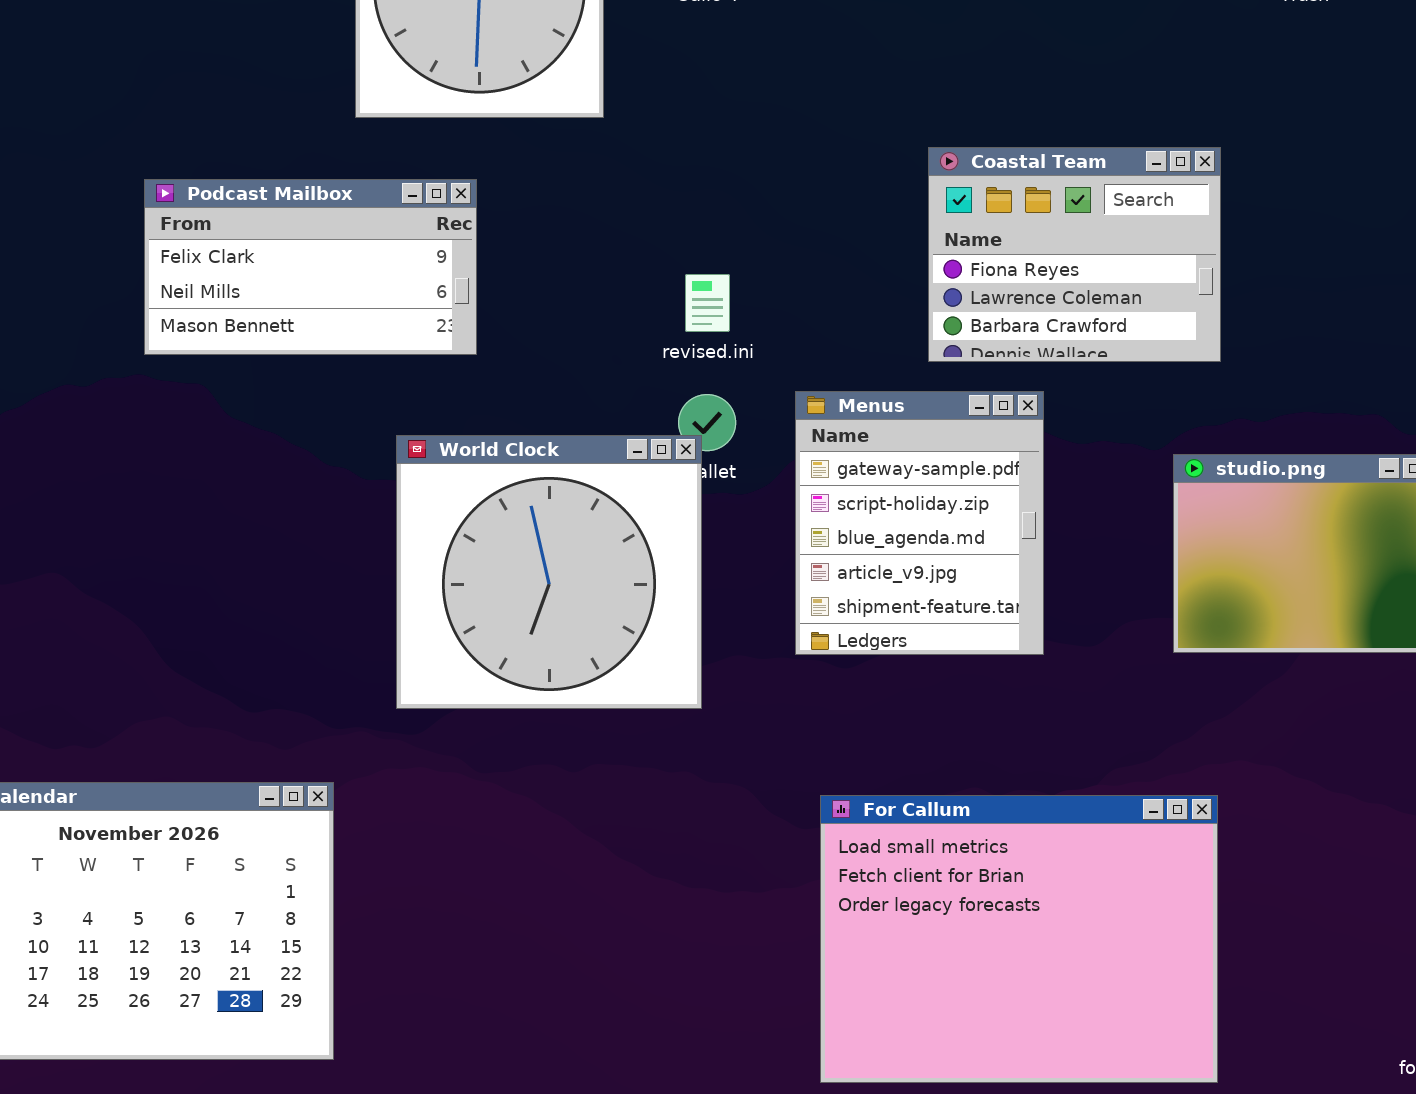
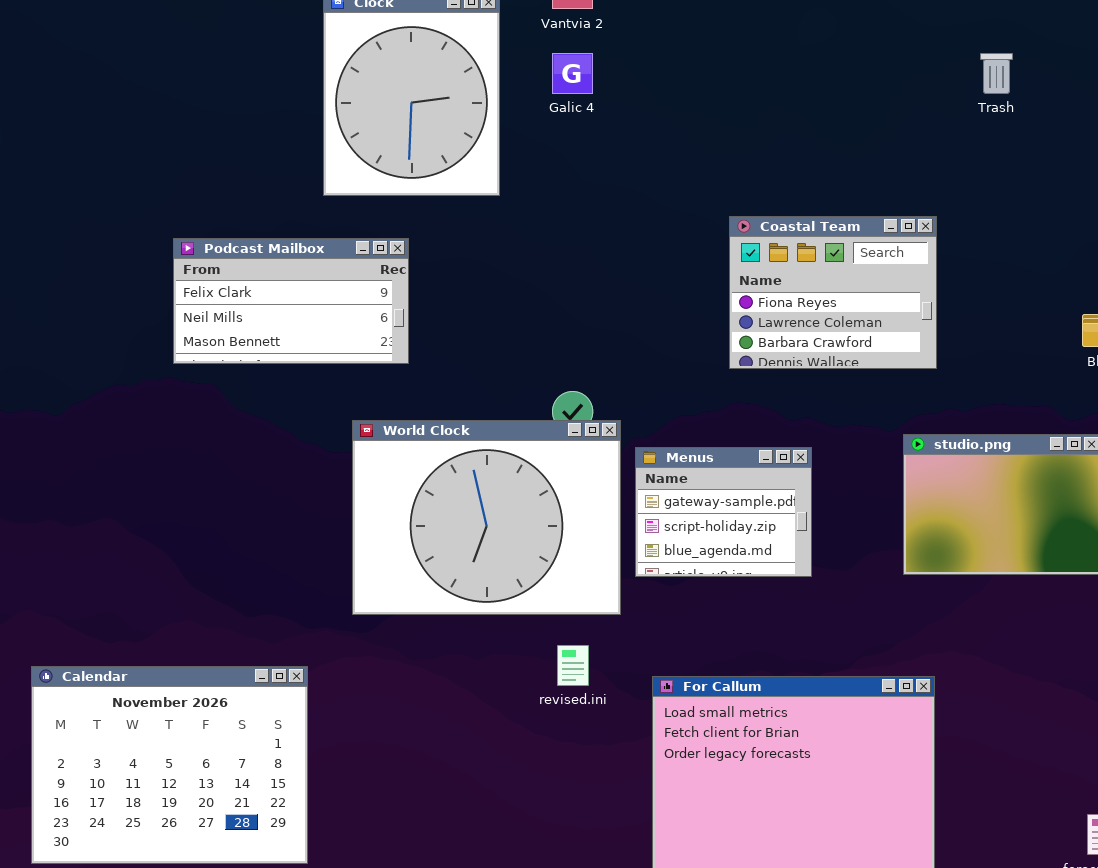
revised.ini: [685,274,730,332] -> [557,645,589,686], moved
Menus: [795,391,1044,655] -> [635,447,812,577], resized
World Clock: [396,435,702,709] -> [352,420,621,615], resized

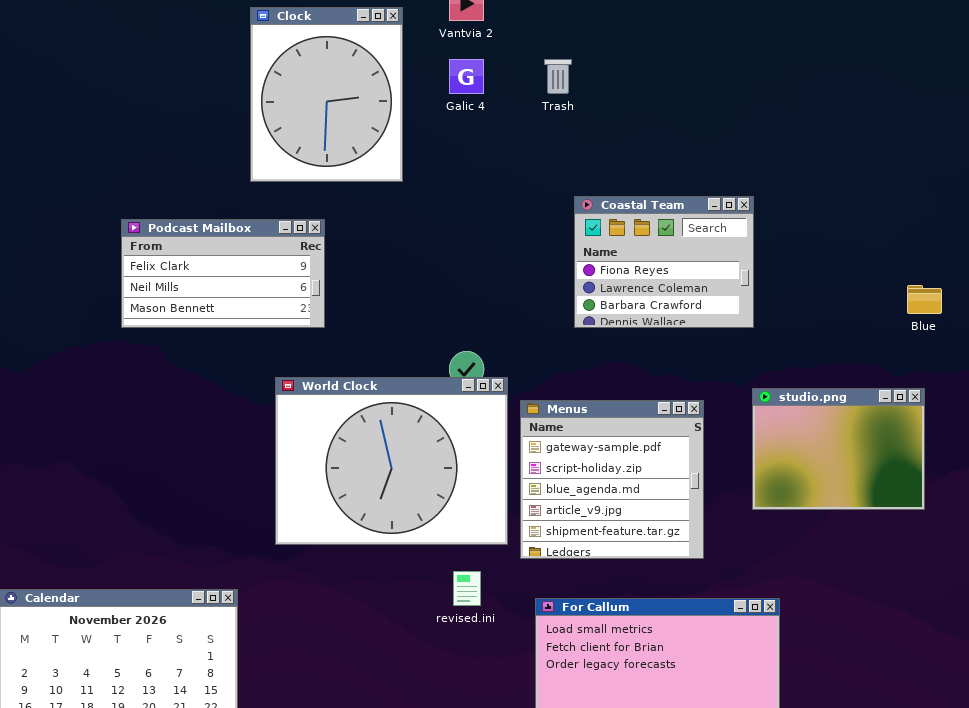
Trash: [980,53,1013,94] -> [544,59,572,94], moved
Coastal Team: [729,216,937,369] -> [574,196,754,328], moved
Menus: [635,447,812,577] -> [520,400,704,559], resized

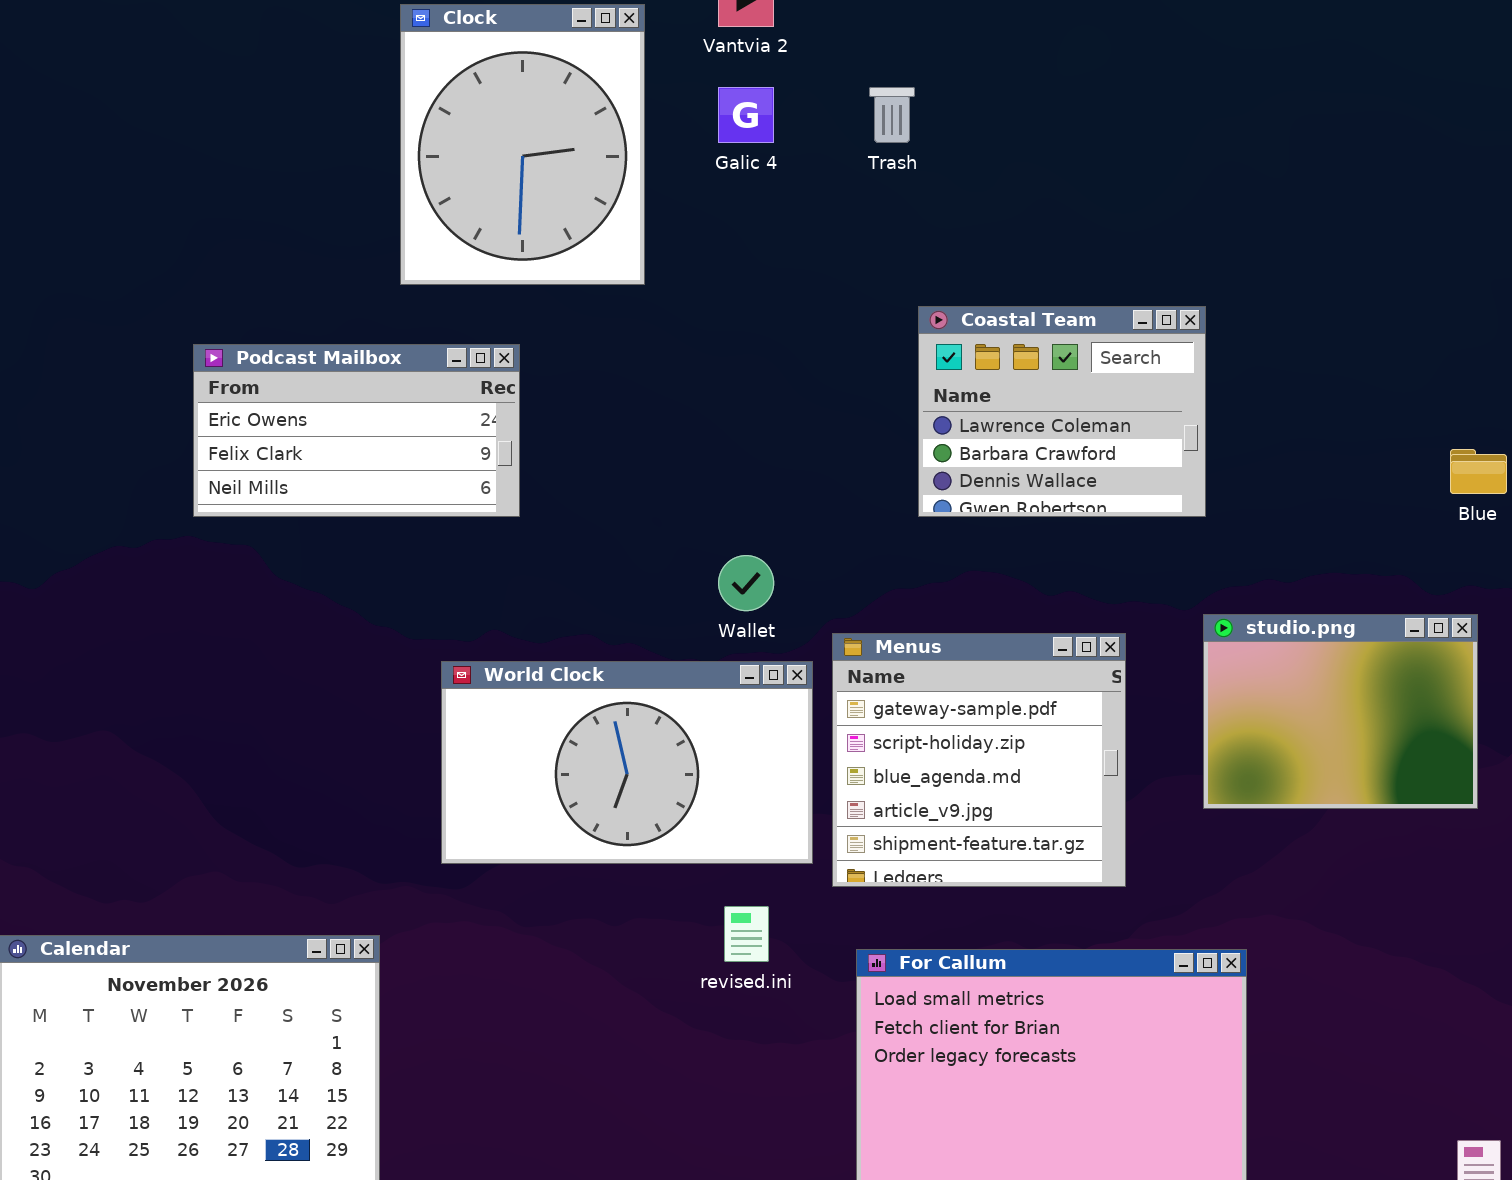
Coastal Team: [574,196,754,328] -> [918,306,1206,517], scrolled down 1 row
Podcast Mailbox: [121,219,325,328] -> [193,344,520,517], scrolled up 1 row
World Clock: [275,377,508,545] -> [441,661,813,864], resized

